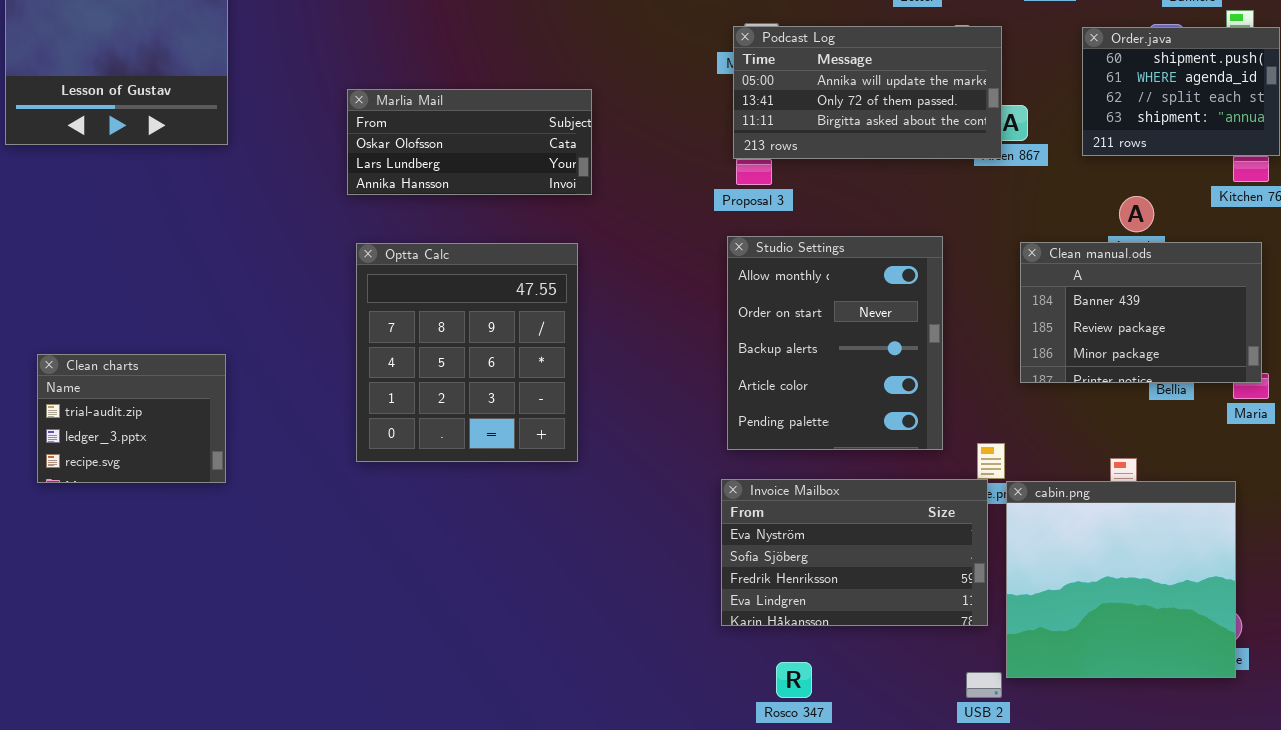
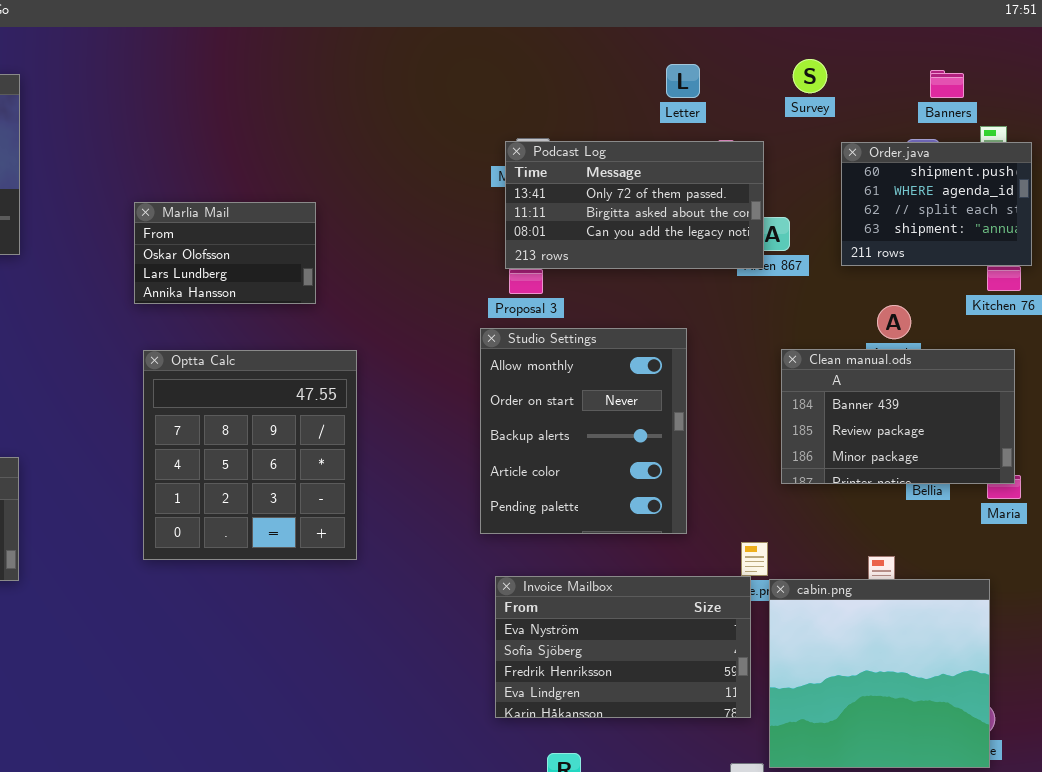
Podcast Log: [733,26,1002,159] -> [505,141,764,269], scrolled down 1 row
Marlia Mail: [347,89,592,195] -> [134,202,316,304], resized
Studio Settings: [727,236,943,450] -> [480,328,687,534], moved

